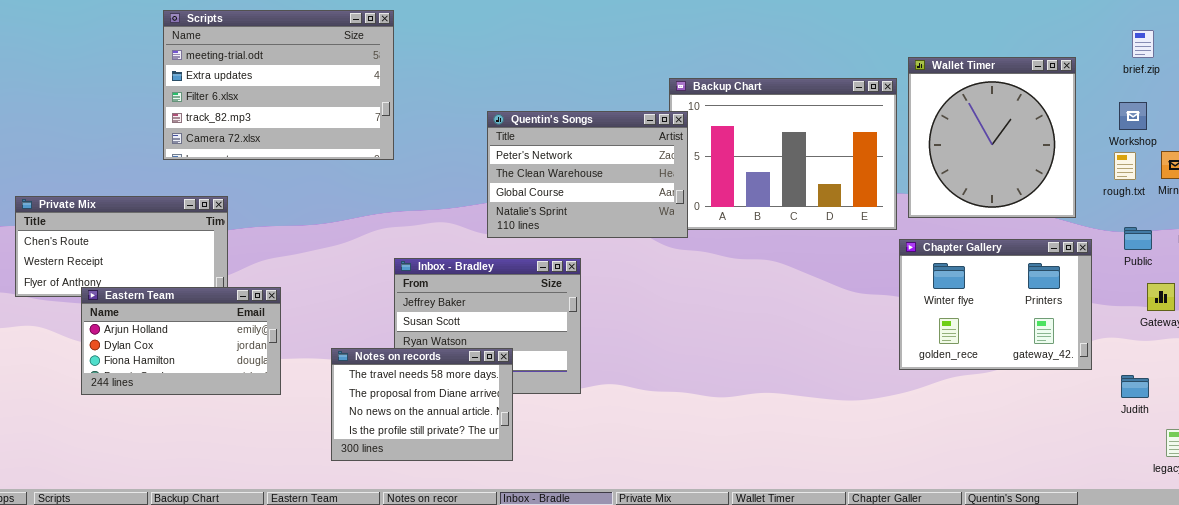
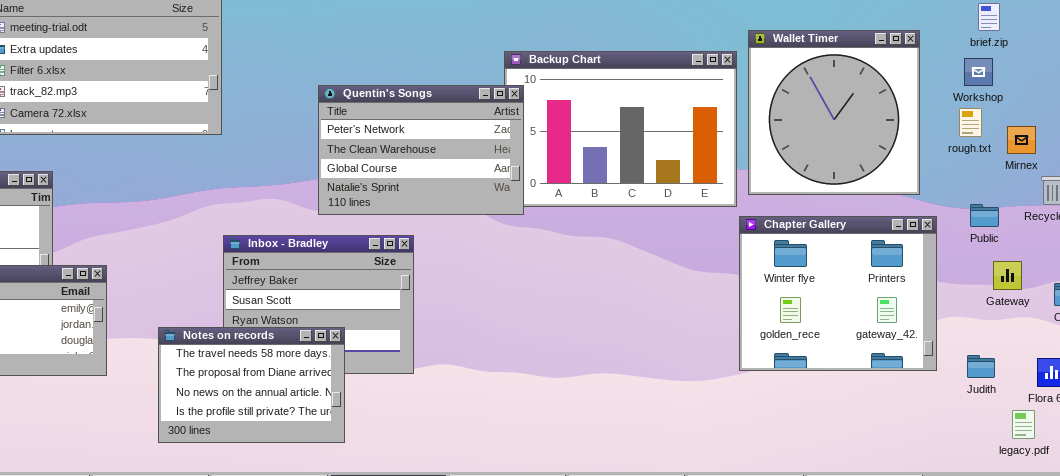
Workshop: [1119,102,1147,130] -> [964,58,993,86], moved
rough.txt: [1114,152,1136,180] -> [959,108,982,137], moved
Chapter Gallery: [899,239,1092,370] -> [739,216,937,371], resized

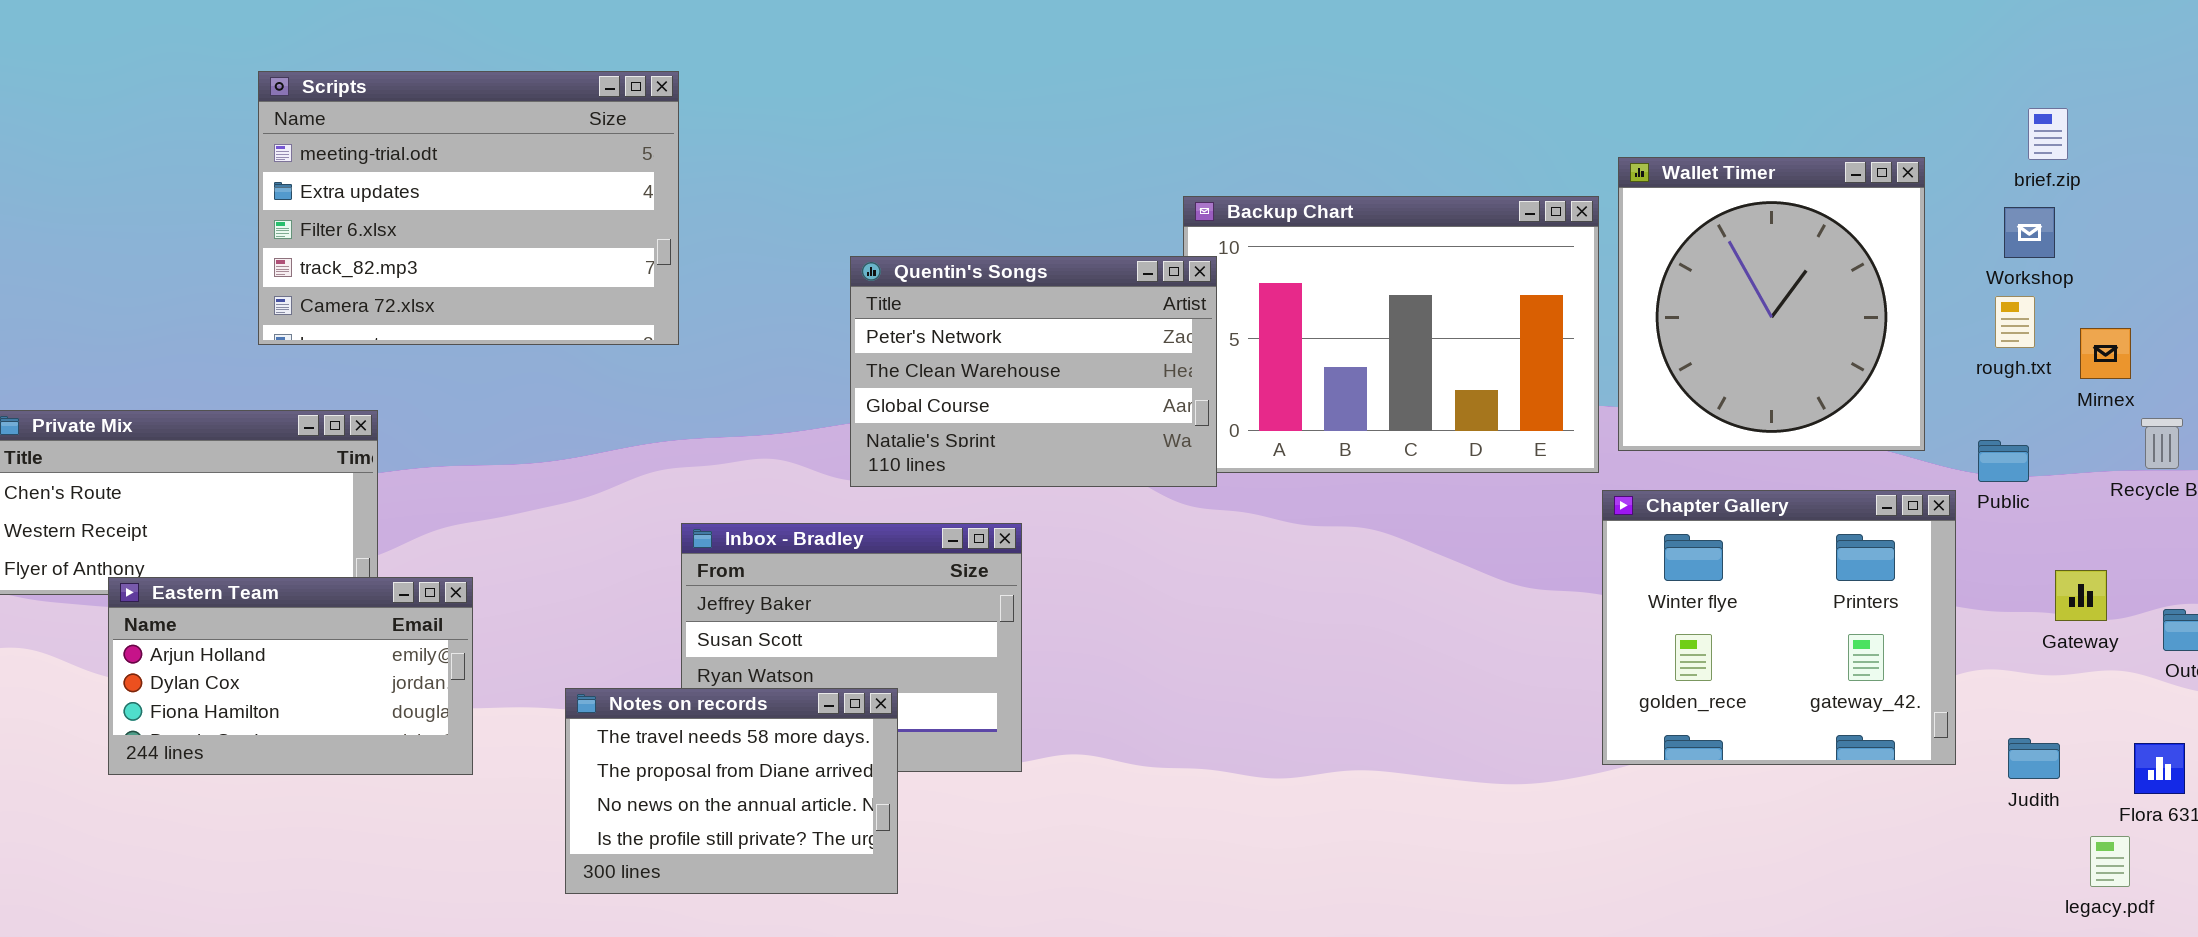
Public: [970,204,999,227] -> [1978,440,2029,482], moved

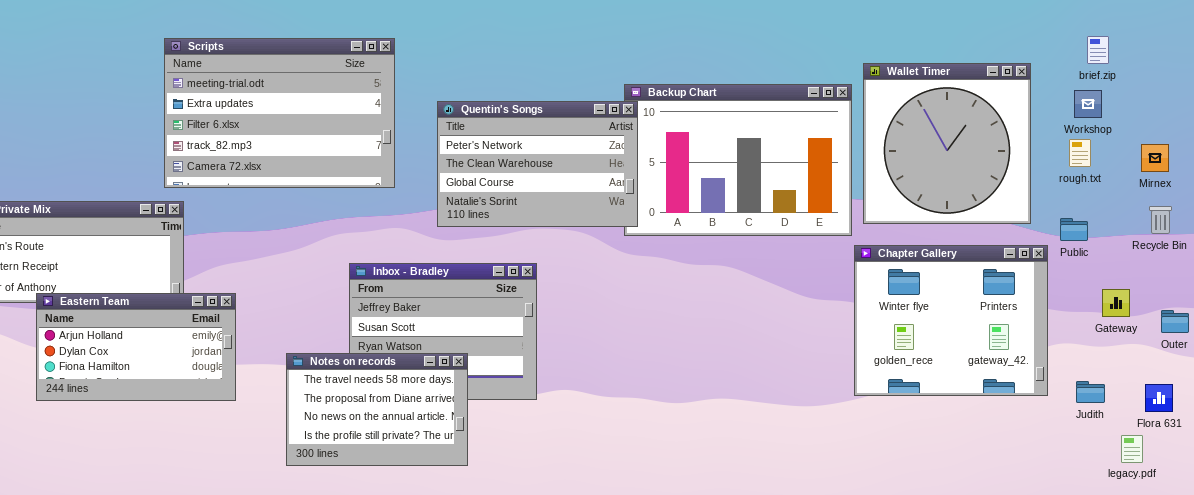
Scripts: [258,71,679,345] -> [164,38,395,188], moved
Quentin's Songs: [850,256,1217,487] -> [437,101,638,227], moved
Mirnex: [2080,328,2131,379] -> [1141,144,1169,172], moved

